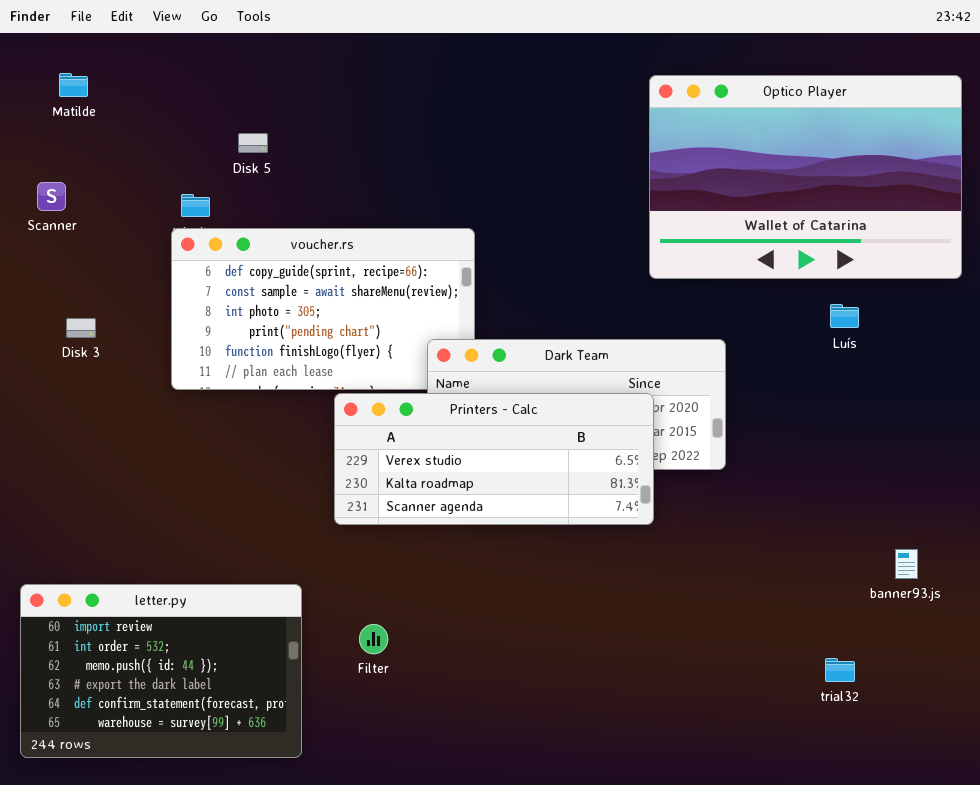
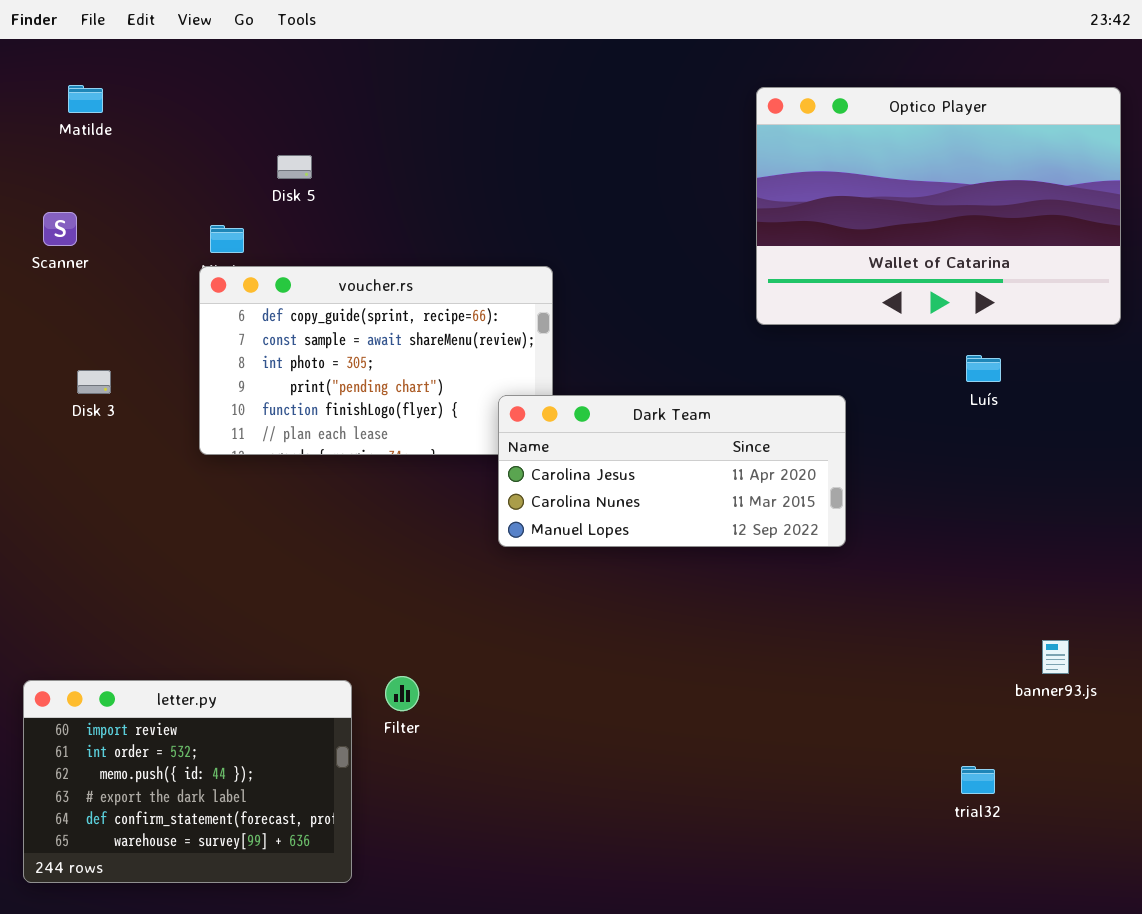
Printers - Calc: [334,393,654,525] -> none, closed
Filter: [359,624,388,654] -> [385,676,419,711], moved

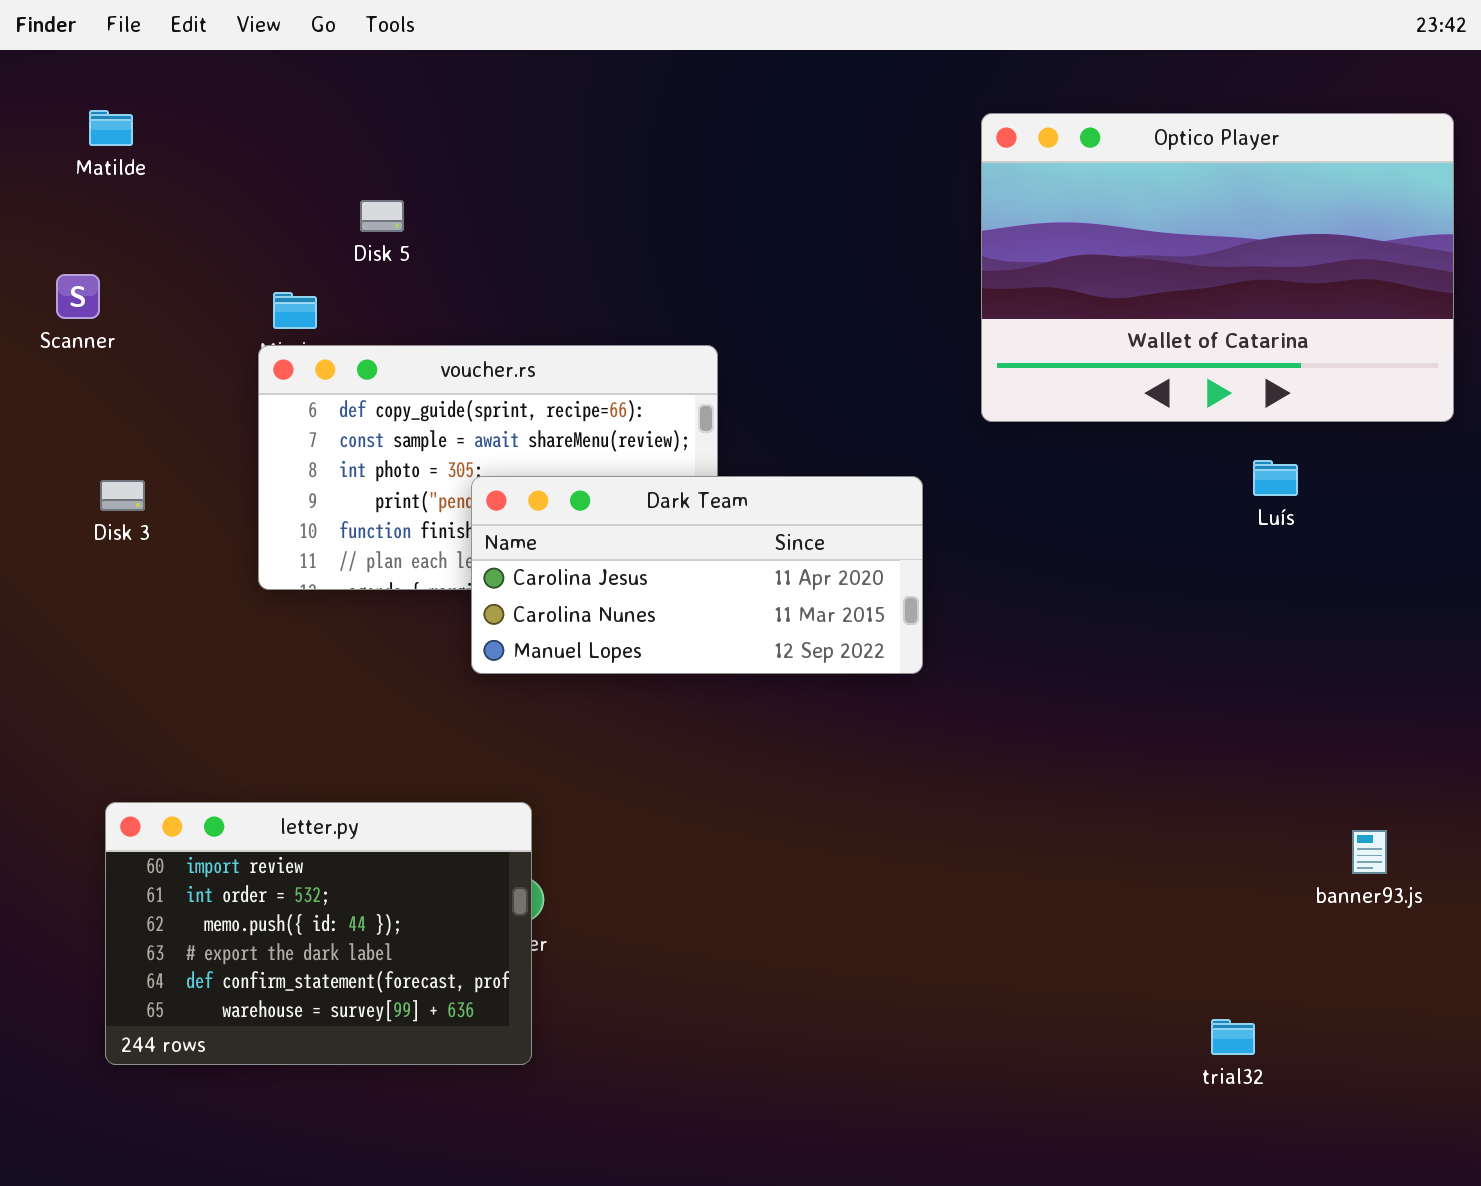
Dark Team: [498,395,846,547] -> [471,476,923,674], moved
letter.py: [23,680,352,883] -> [105,802,532,1065], moved
trial32: [961,766,995,794] -> [1211,1019,1255,1055], moved

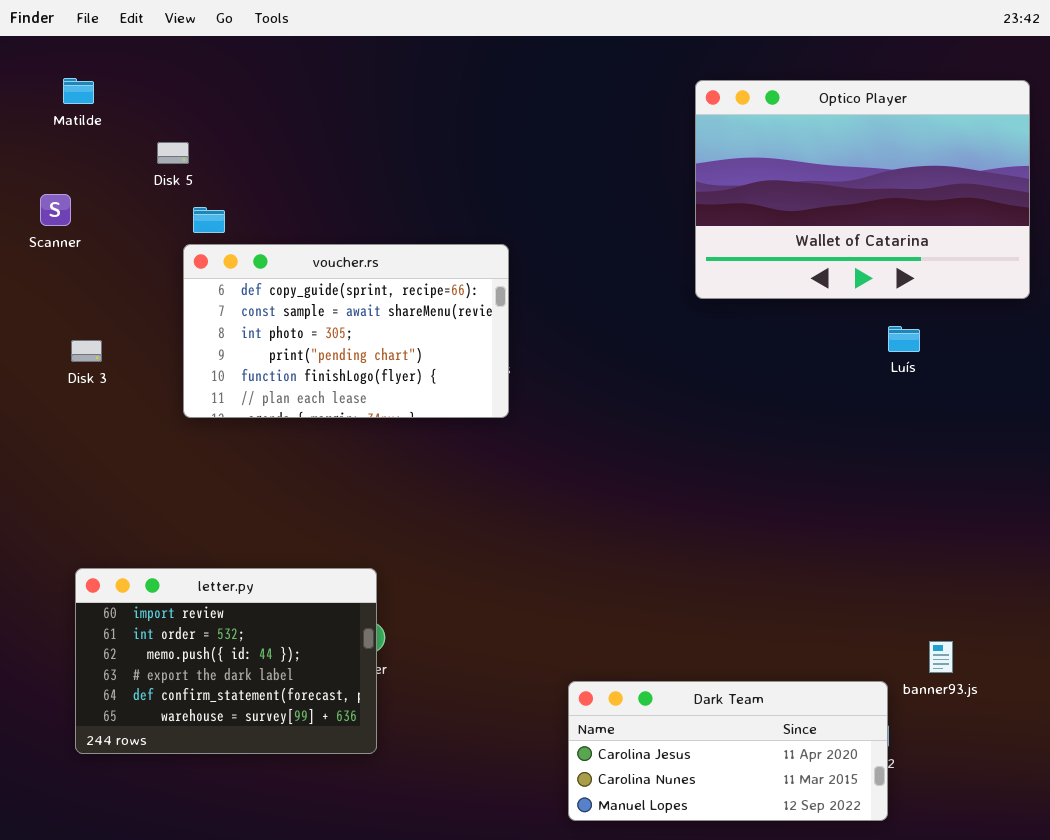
Disk 5: [360,200,404,232] -> [157,142,189,164], moved
Dark Team: [471,476,923,674] -> [568,681,888,821], moved
banner93.js: [1352,830,1387,874] -> [929,641,953,673], moved

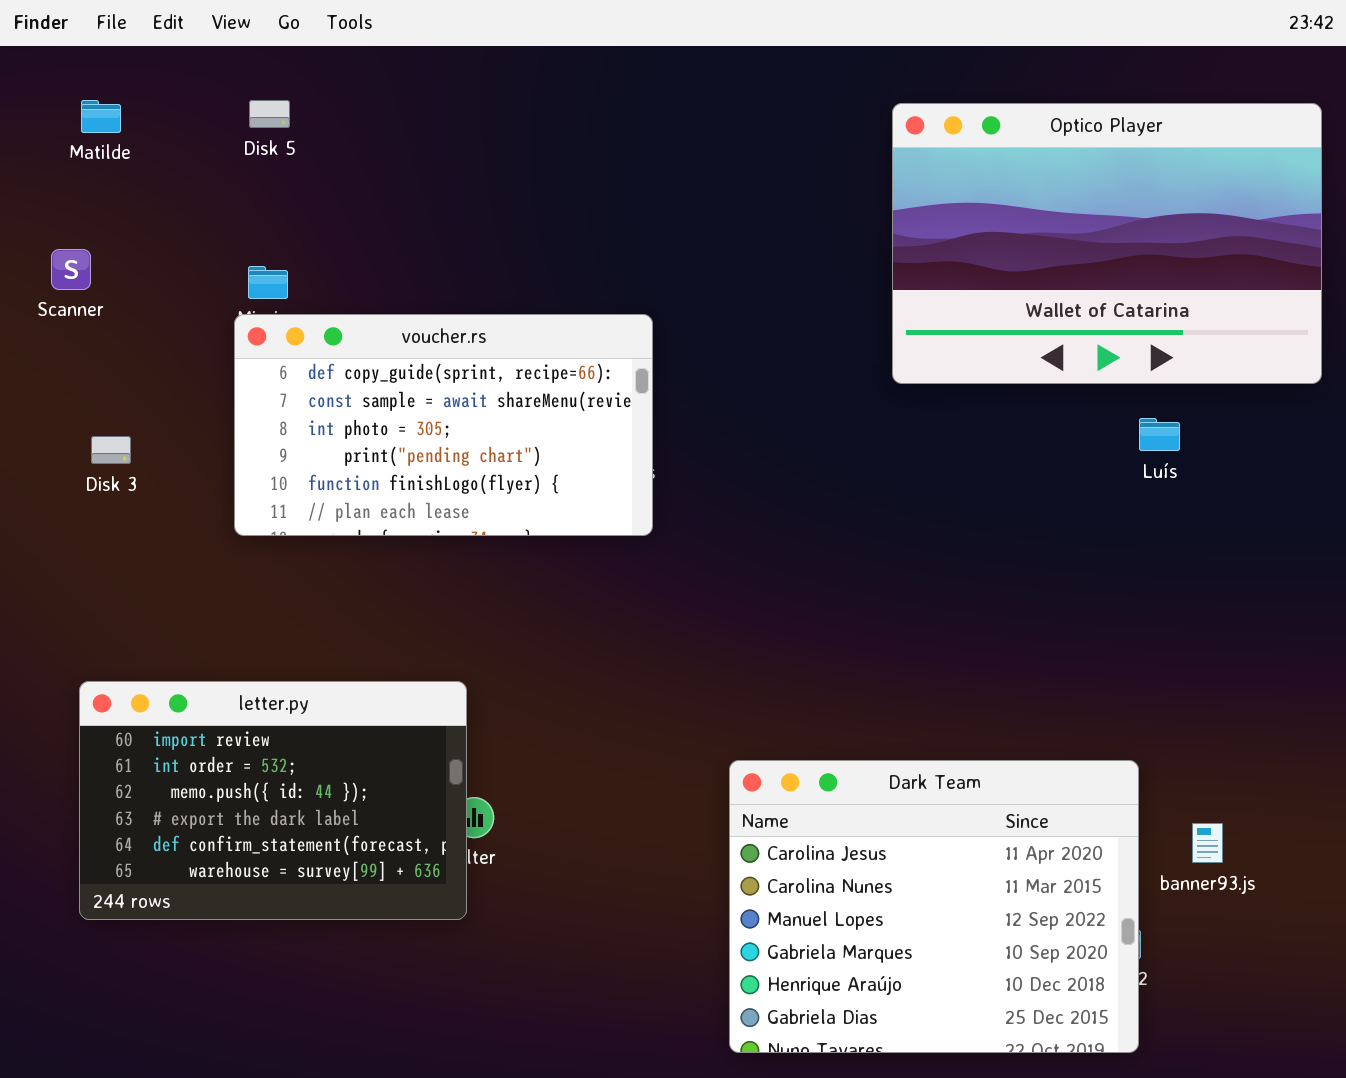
Disk 5: [157,142,189,164] -> [249,100,290,128], moved
letter.py: [75,568,377,754] -> [79,681,467,920], moved
Dark Team: [568,681,888,821] -> [729,760,1139,1053], resized

